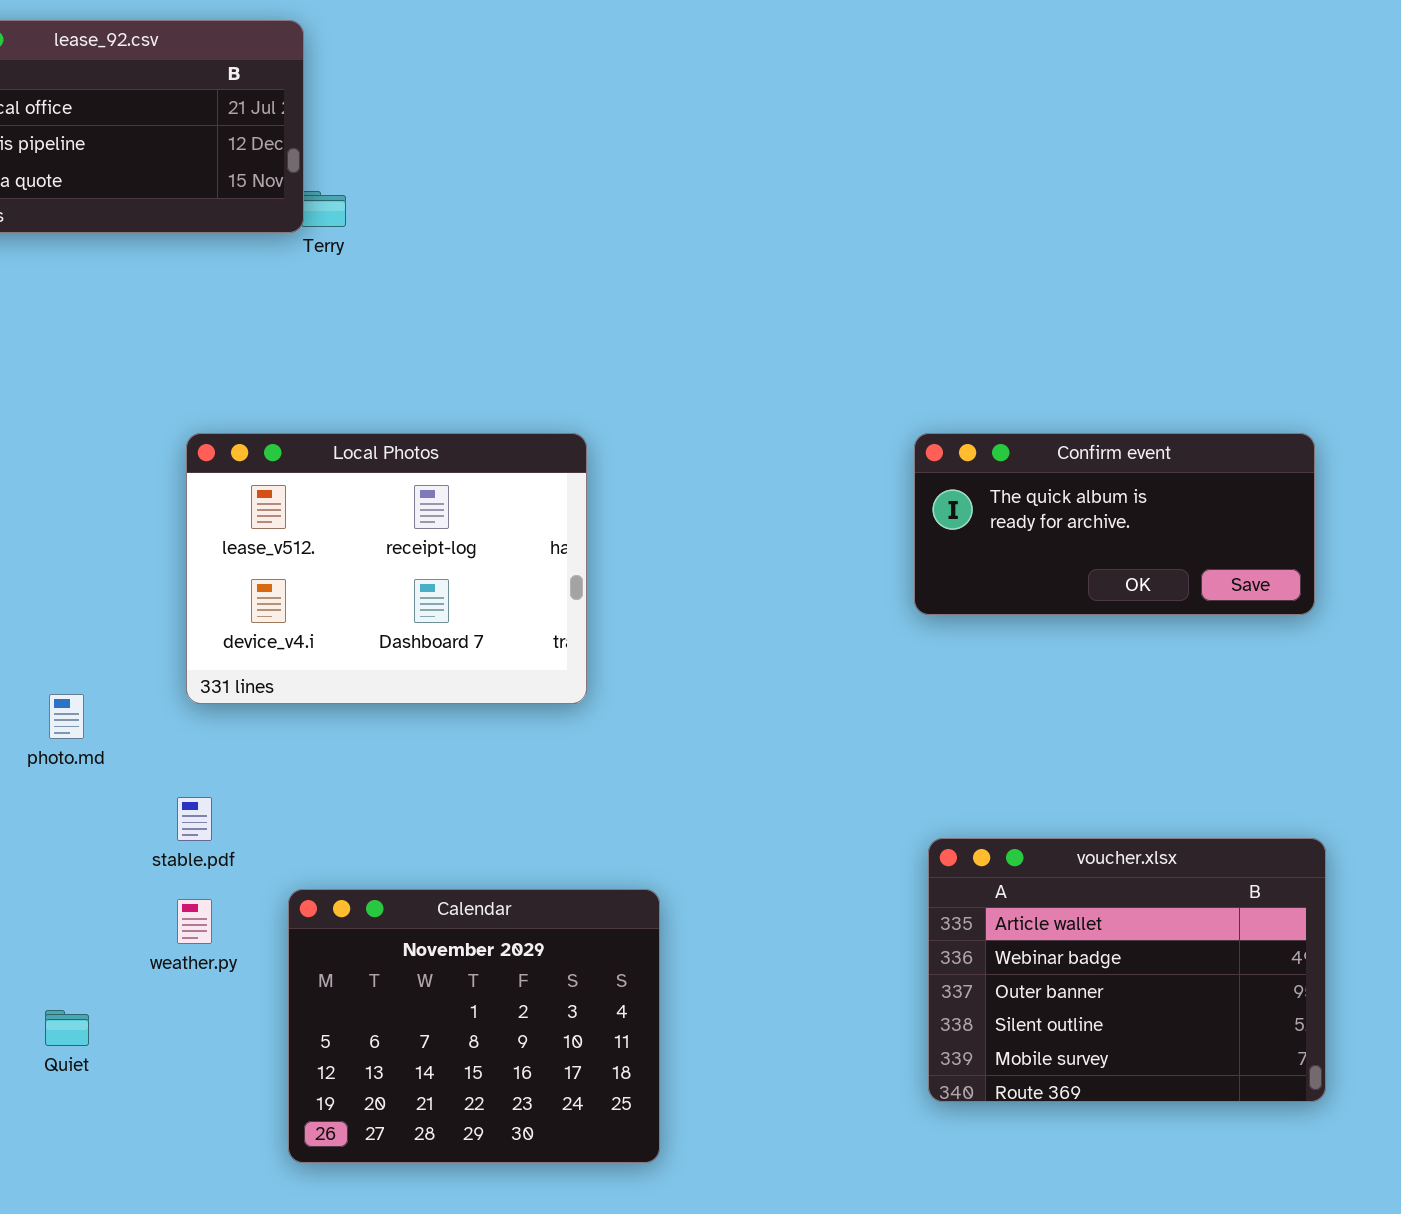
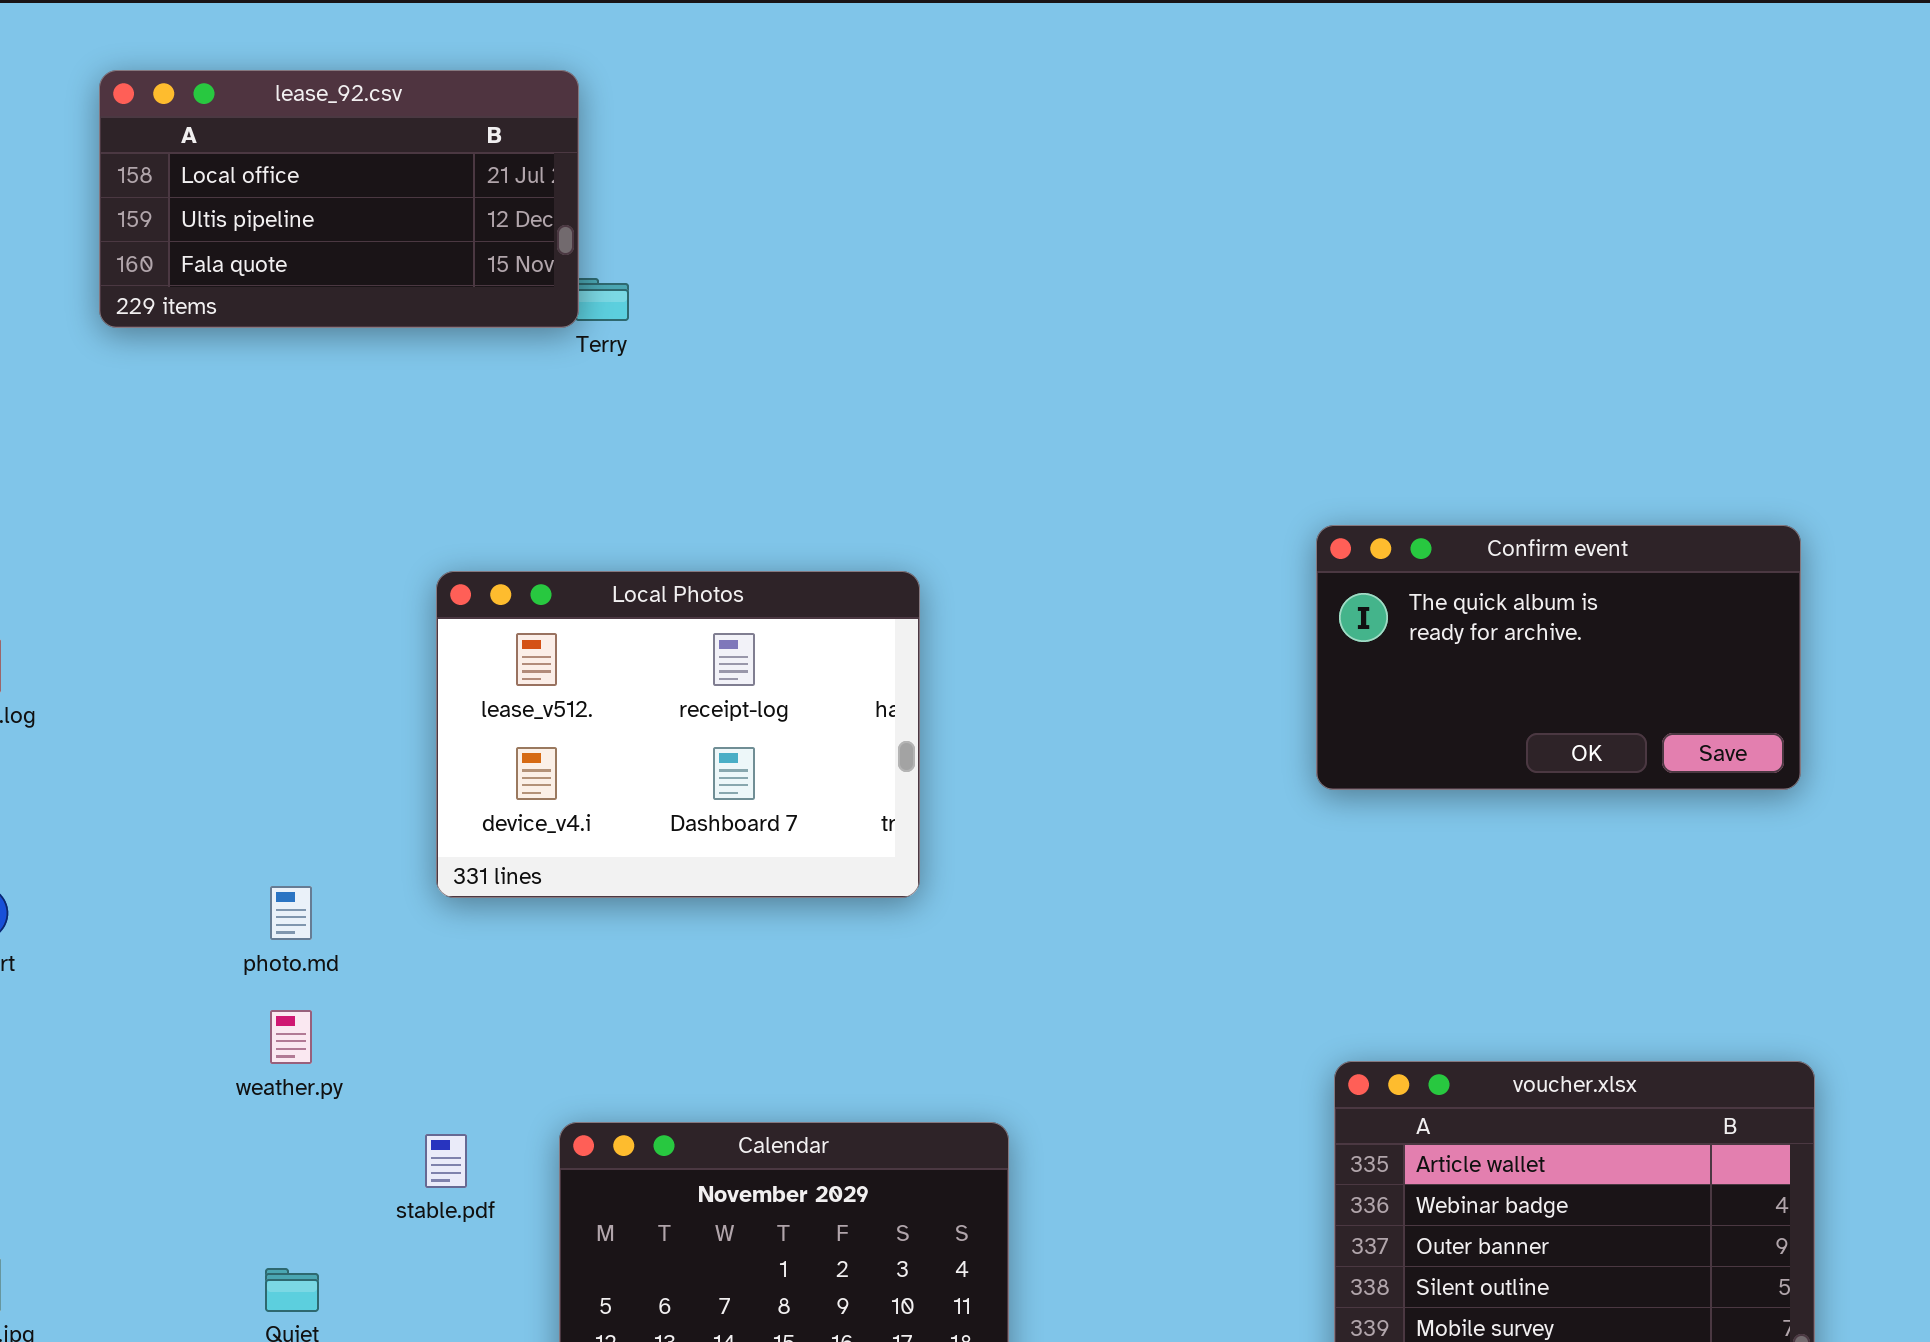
Confirm event: [914,433,1315,615] -> [1316,525,1801,790], resized
stable.pdf: [177,797,212,841] -> [425,1134,467,1188], moved
weather.py: [177,899,212,944] -> [270,1010,312,1064], moved

